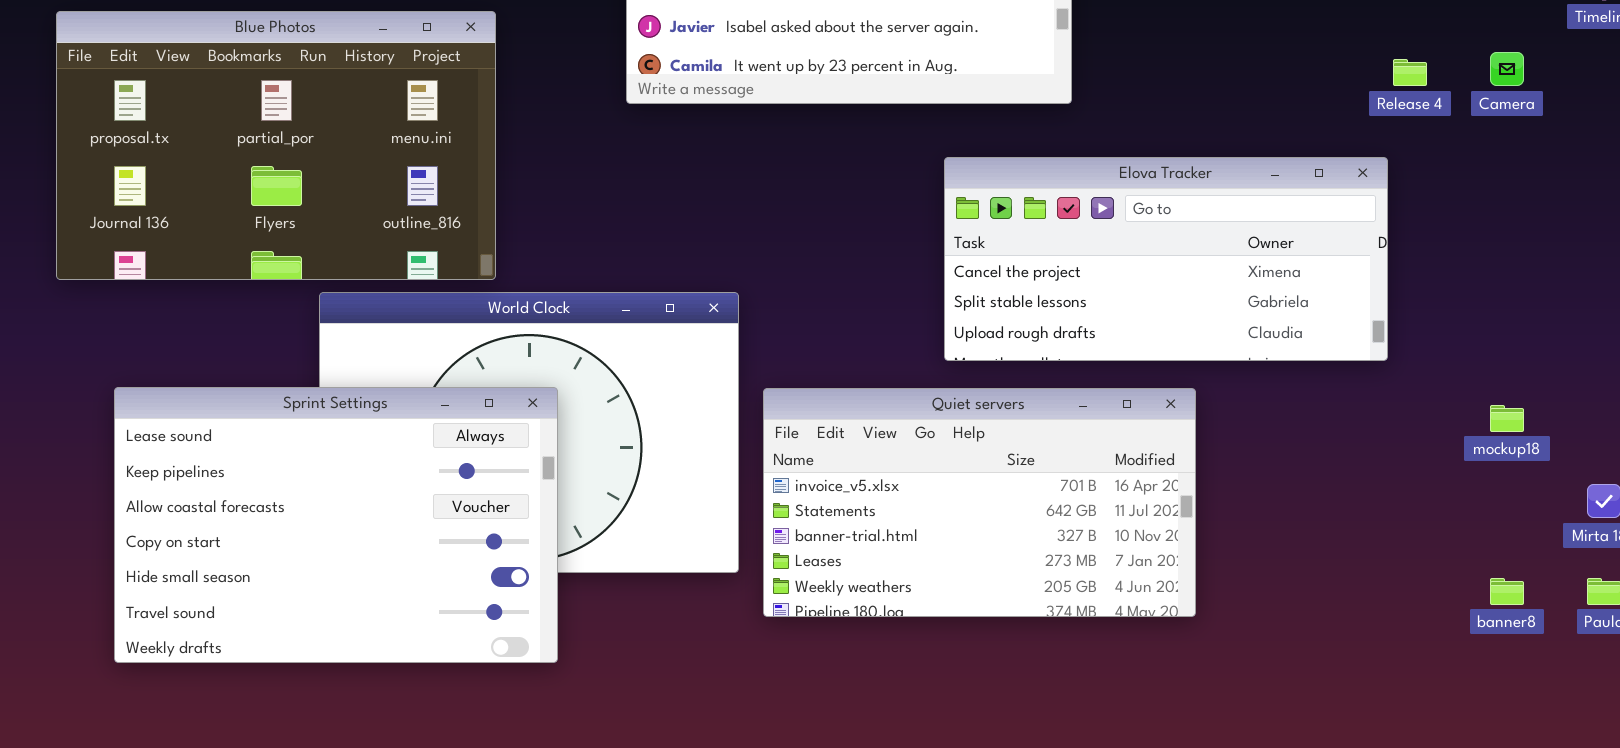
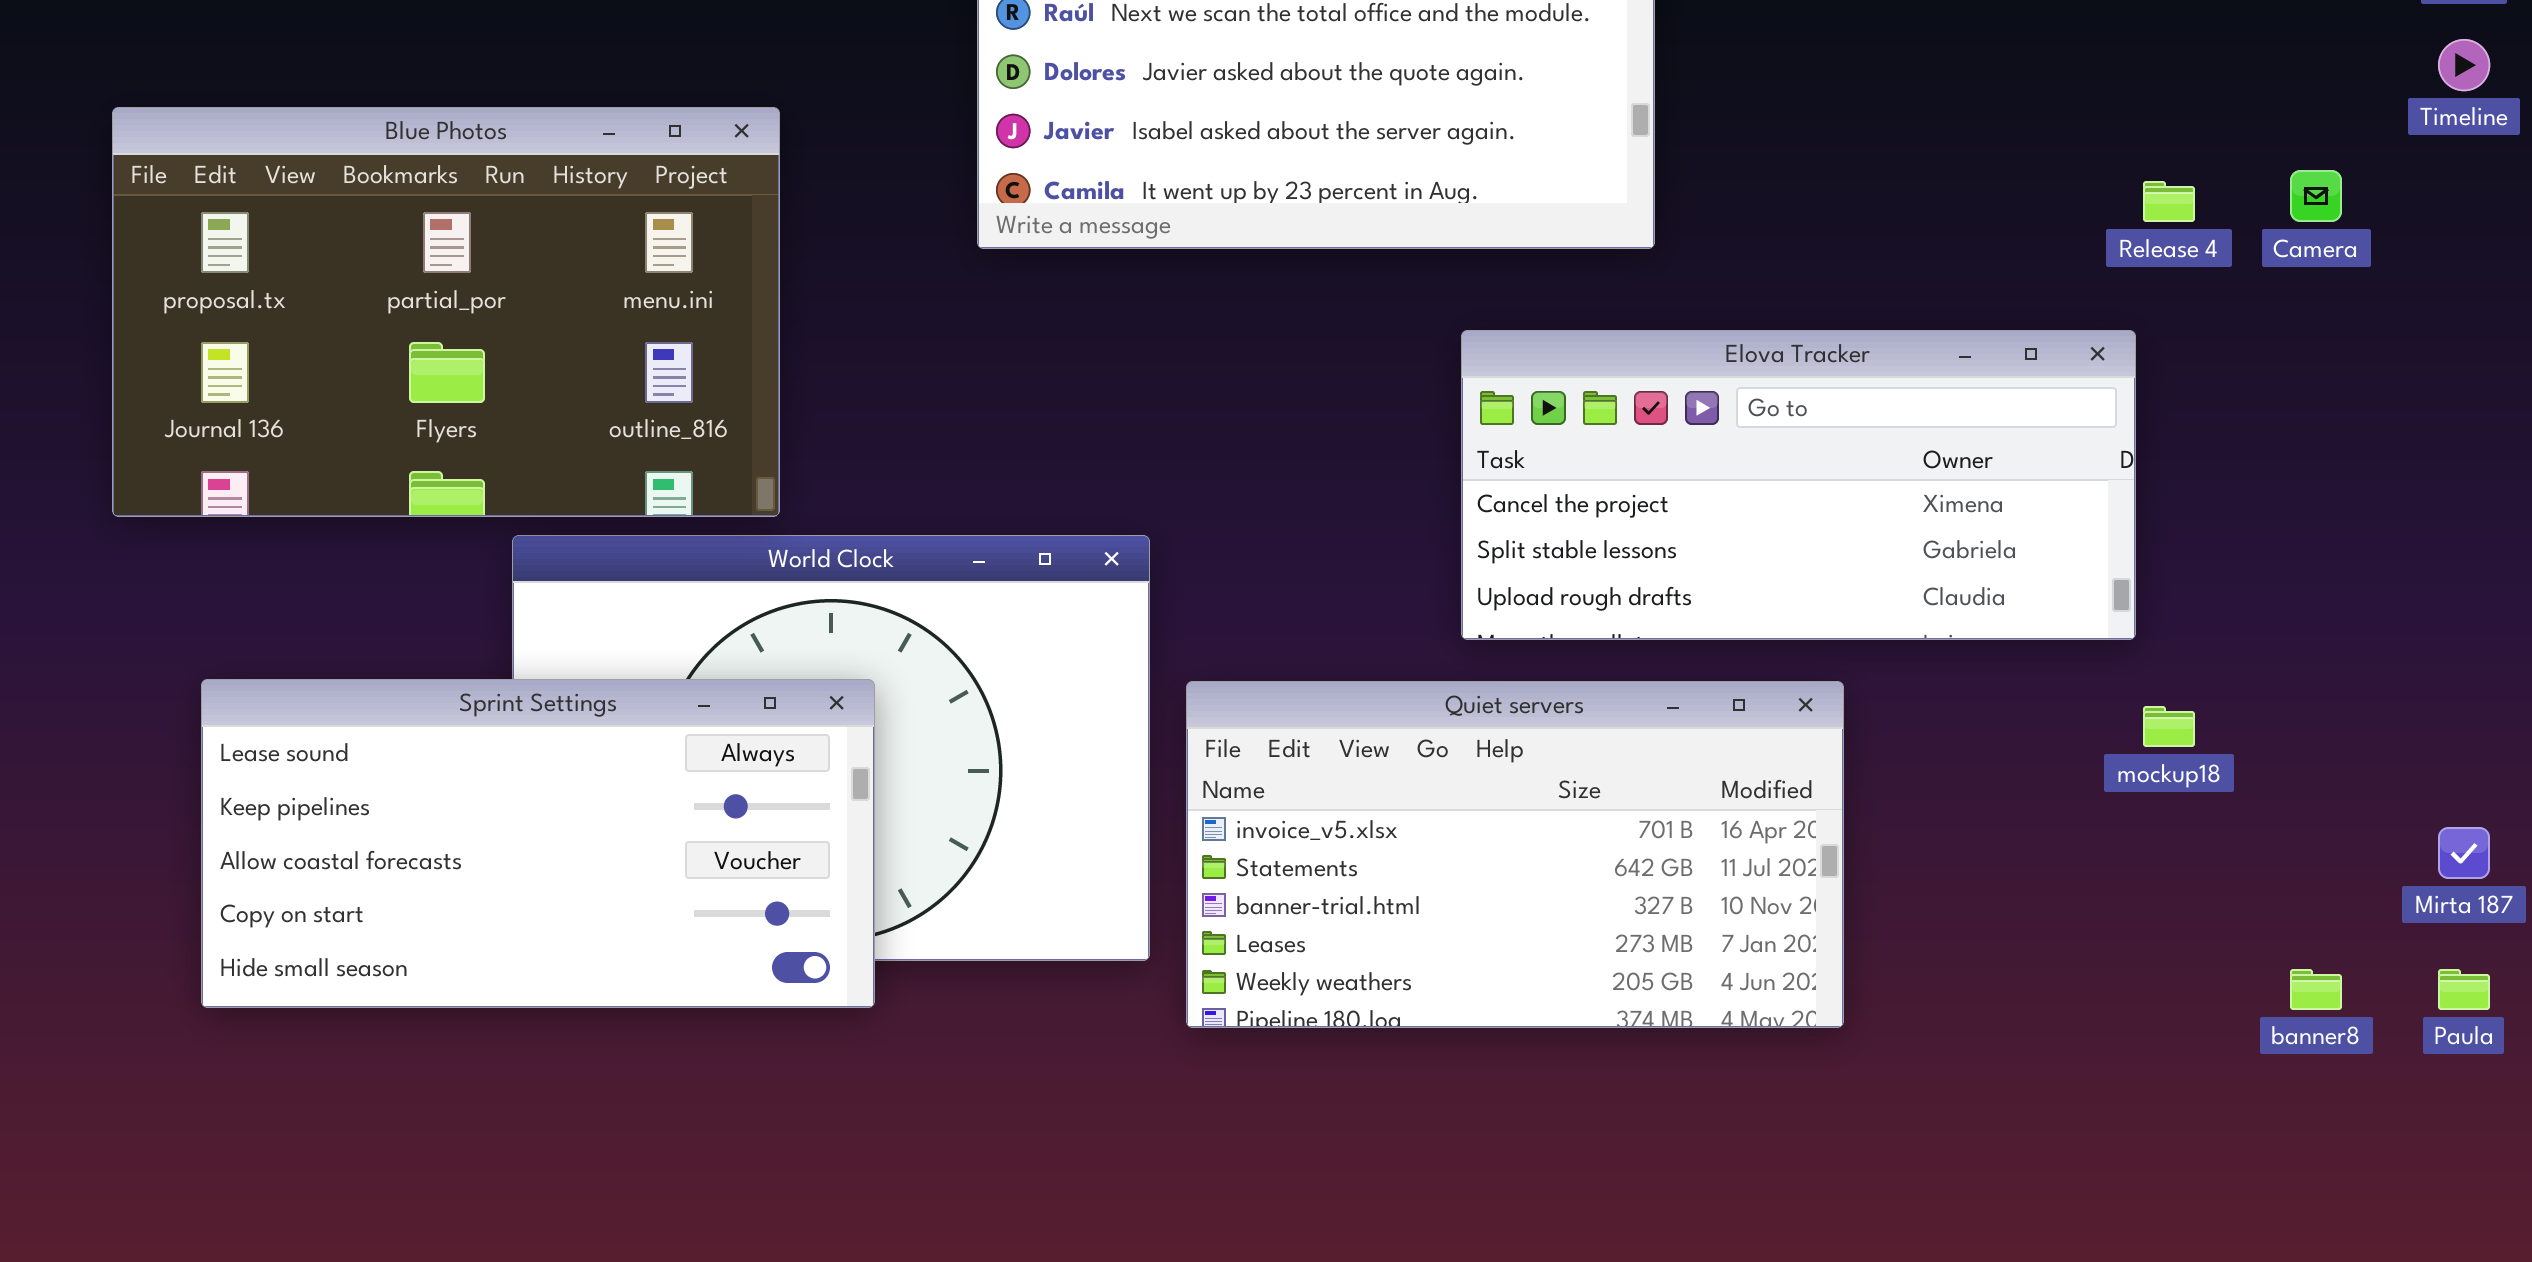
Sprint Settings: [114,387,558,663] -> [201,679,875,1008], resized
mockup18: [1490,405,1524,432] -> [2143,706,2195,747], moved

